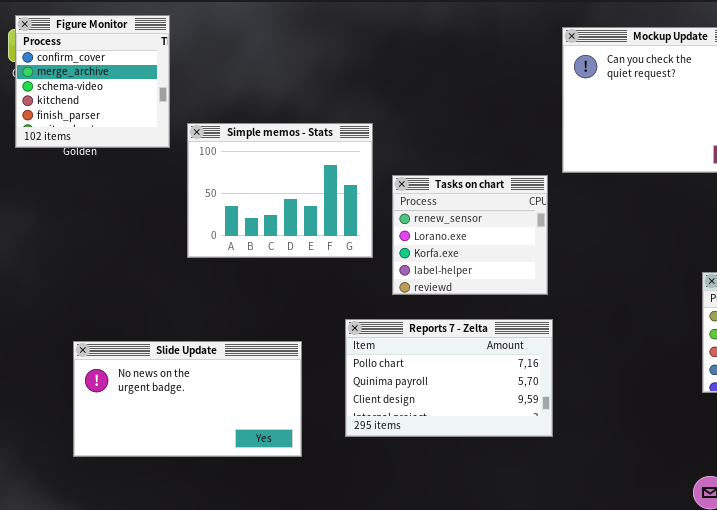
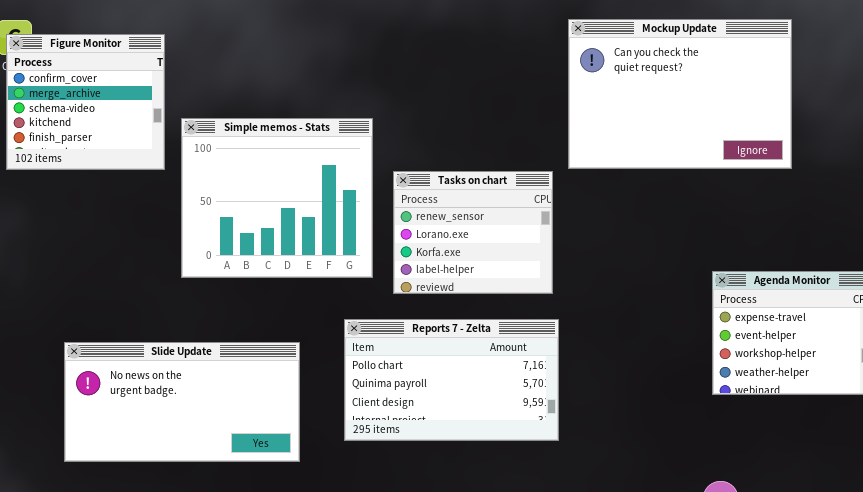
Figure Monitor: [15,15,170,148] -> [6,34,165,170], moved
Simple memos - Stats: [187,123,373,258] -> [181,118,373,278], resized

